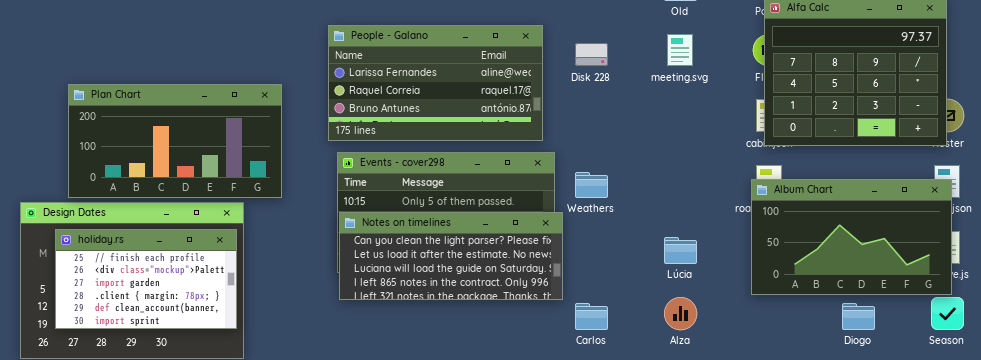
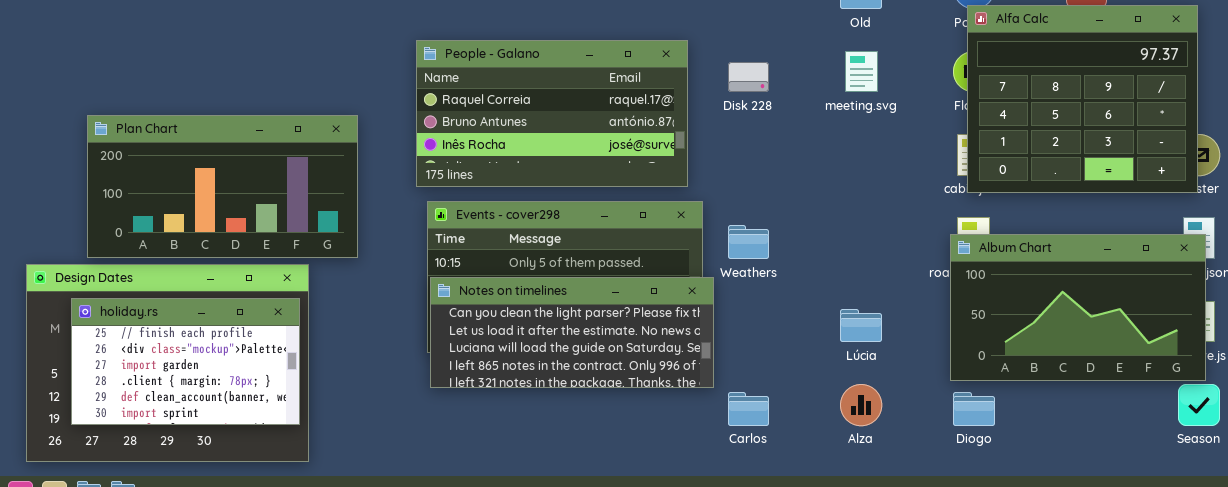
People - Galano: [328,25,543,141] -> [416,40,688,187], scrolled down 1 row
Diogo: [842,303,875,330] -> [953,392,995,426], moved

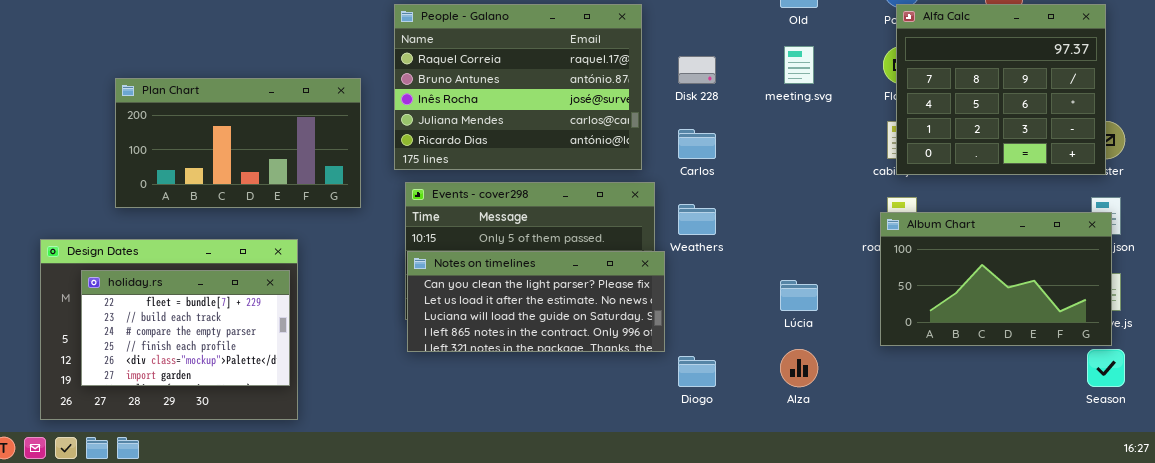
People - Galano: [416,40,688,187] -> [394,4,642,170], resized
Plan Chart: [87,115,358,258] -> [115,78,361,208], moved
holiday.rs: [71,298,300,425] -> [81,270,290,386], scrolled up 3 rows
Carlos: [728,392,769,426] -> [678,129,716,159], moved
Diogo: [953,392,995,426] -> [678,356,716,387], moved

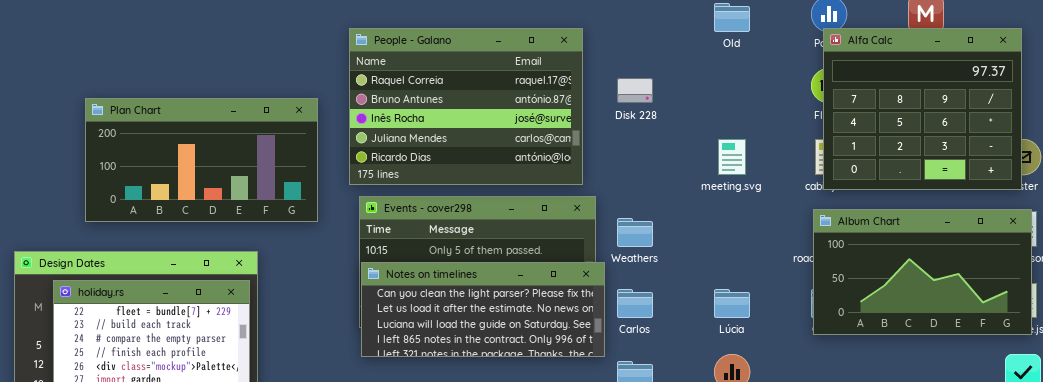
meeting.svg: [784,46,814,84] -> [718,139,746,175], moved
Carlos: [678,129,716,159] -> [617,289,653,318], moved
Album Chart: [880,212,1112,346] -> [813,209,1032,335], moved

